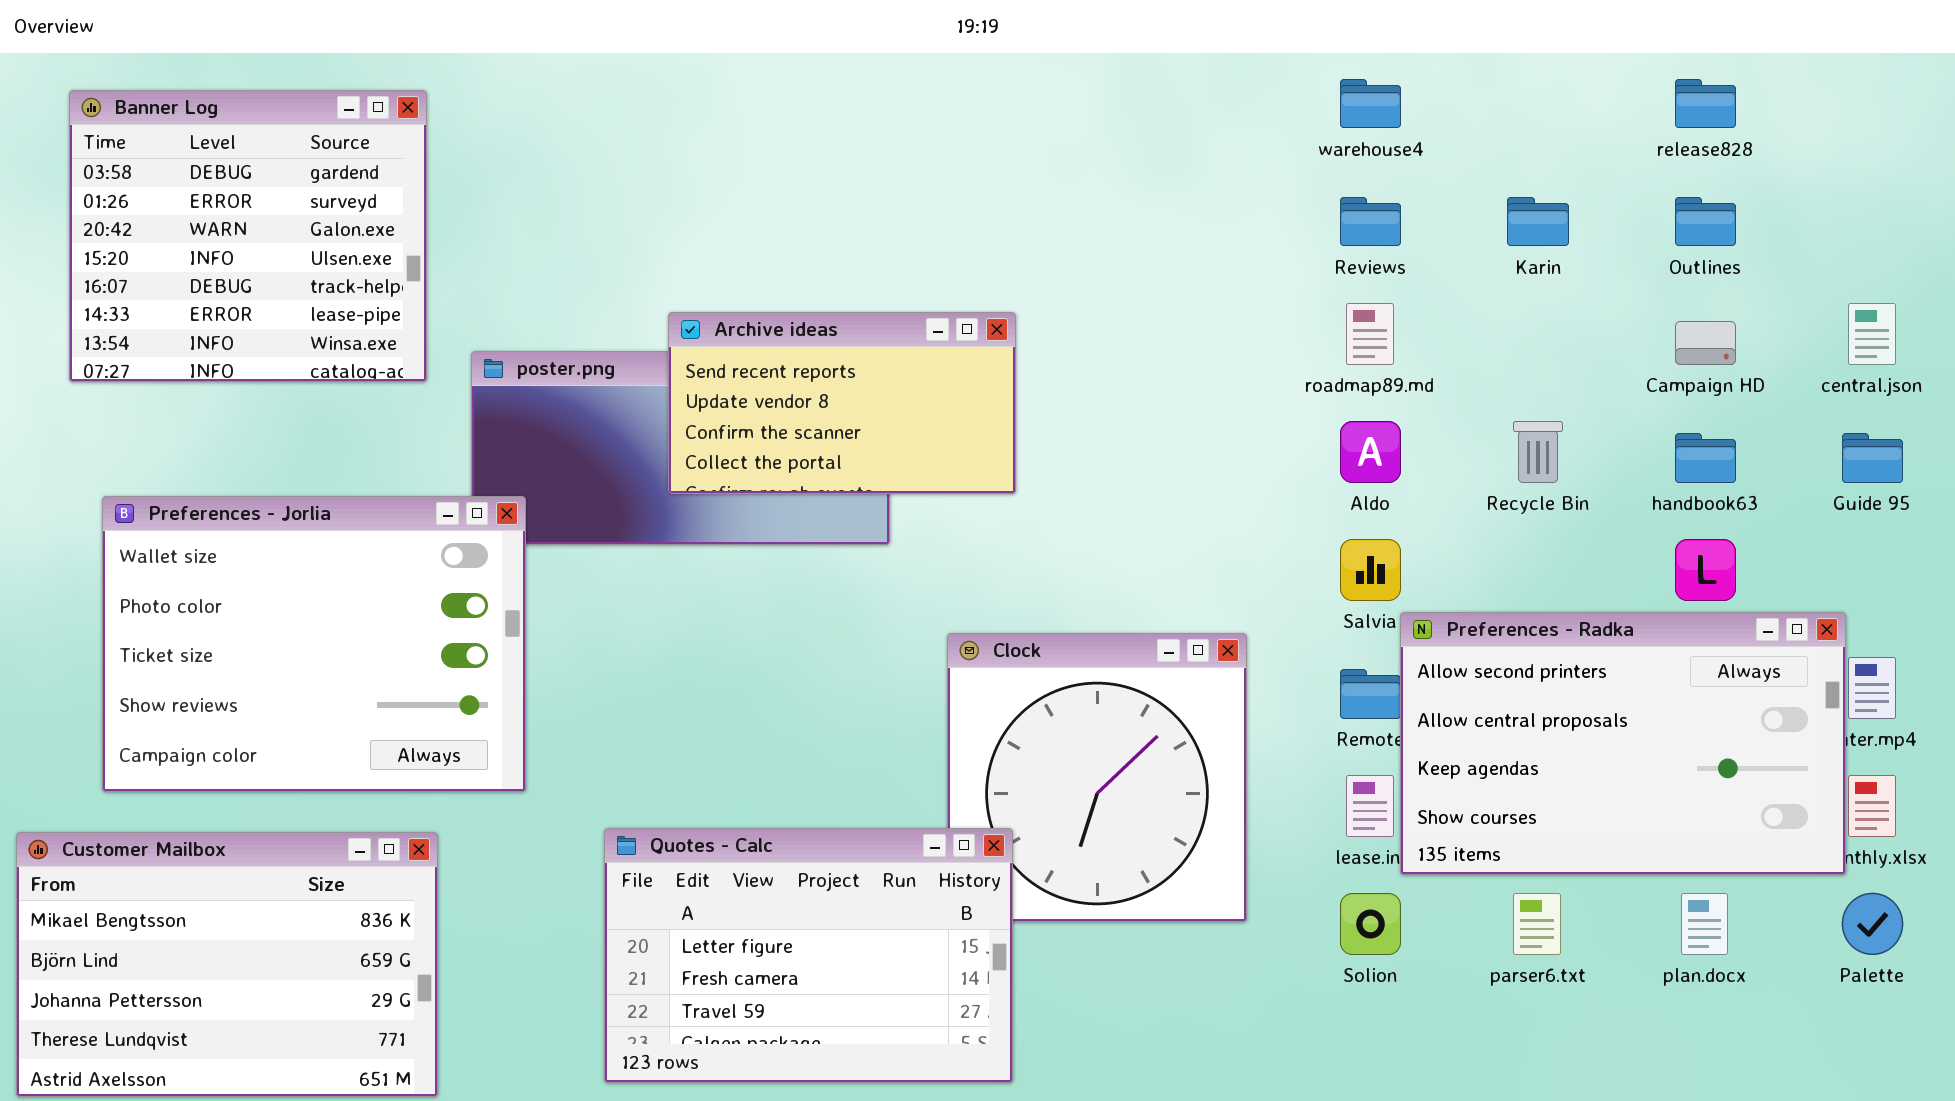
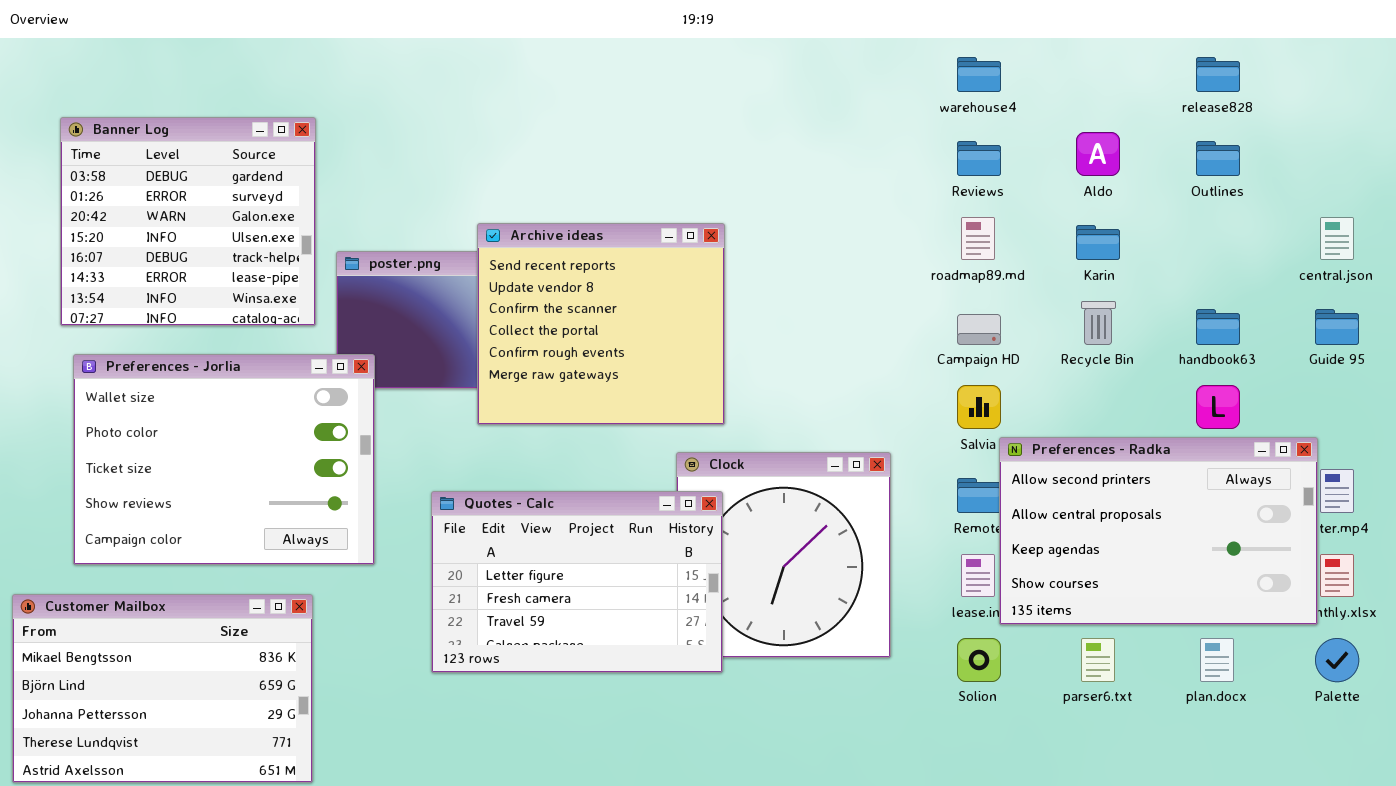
Banner Log: [69,90,427,382] -> [60,117,316,326], moved
Karin: [1507,197,1569,246] -> [1076,225,1120,260], moved
Archive ideas: [668,312,1016,494] -> [477,223,725,425], resized
Campaign HD: [1675,321,1736,365] -> [957,314,1001,345], moved
Aldo: [1340,421,1401,483] -> [1076,132,1120,176], moved
Quotes - Calc: [604,828,1013,1083] -> [431,491,723,673], moved

